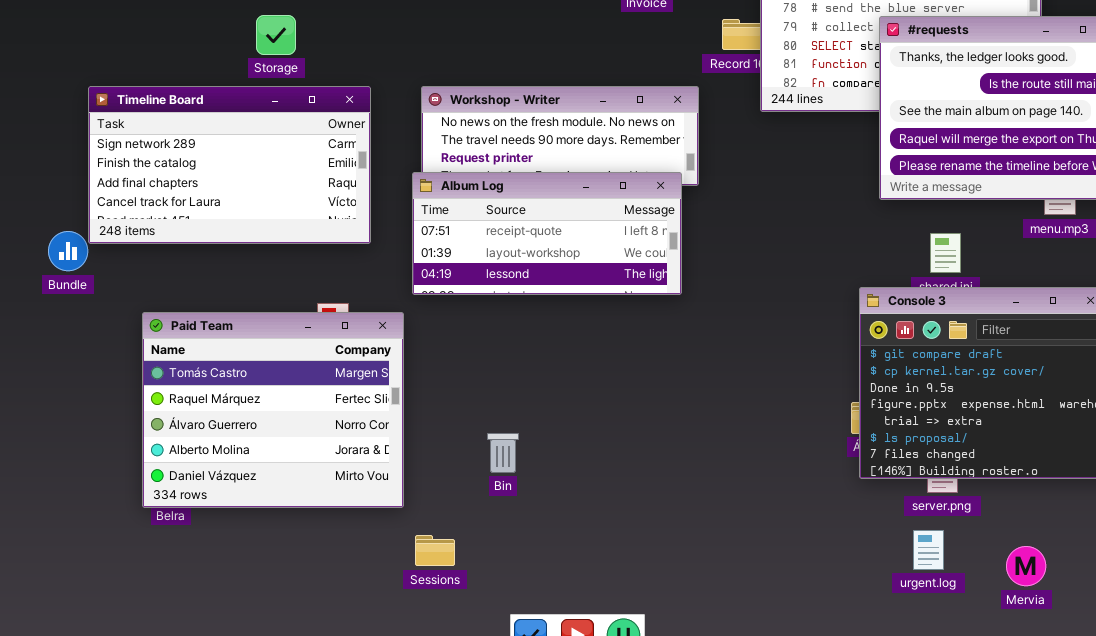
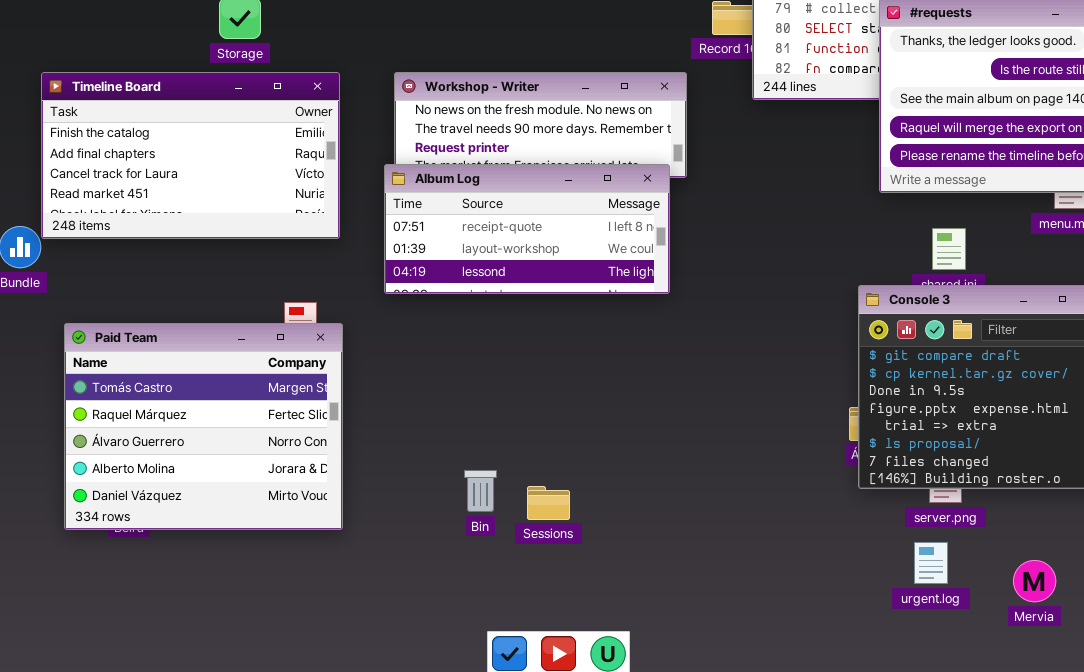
Timeline Board: [88,86,371,244] -> [41,72,340,239], scrolled down 1 row
Paid Team: [142,312,404,508] -> [64,323,343,530], moved
Bin: [487,433,519,473] -> [464,470,497,512], moved
Sessions: [415,535,455,566] -> [527,486,570,520], moved

